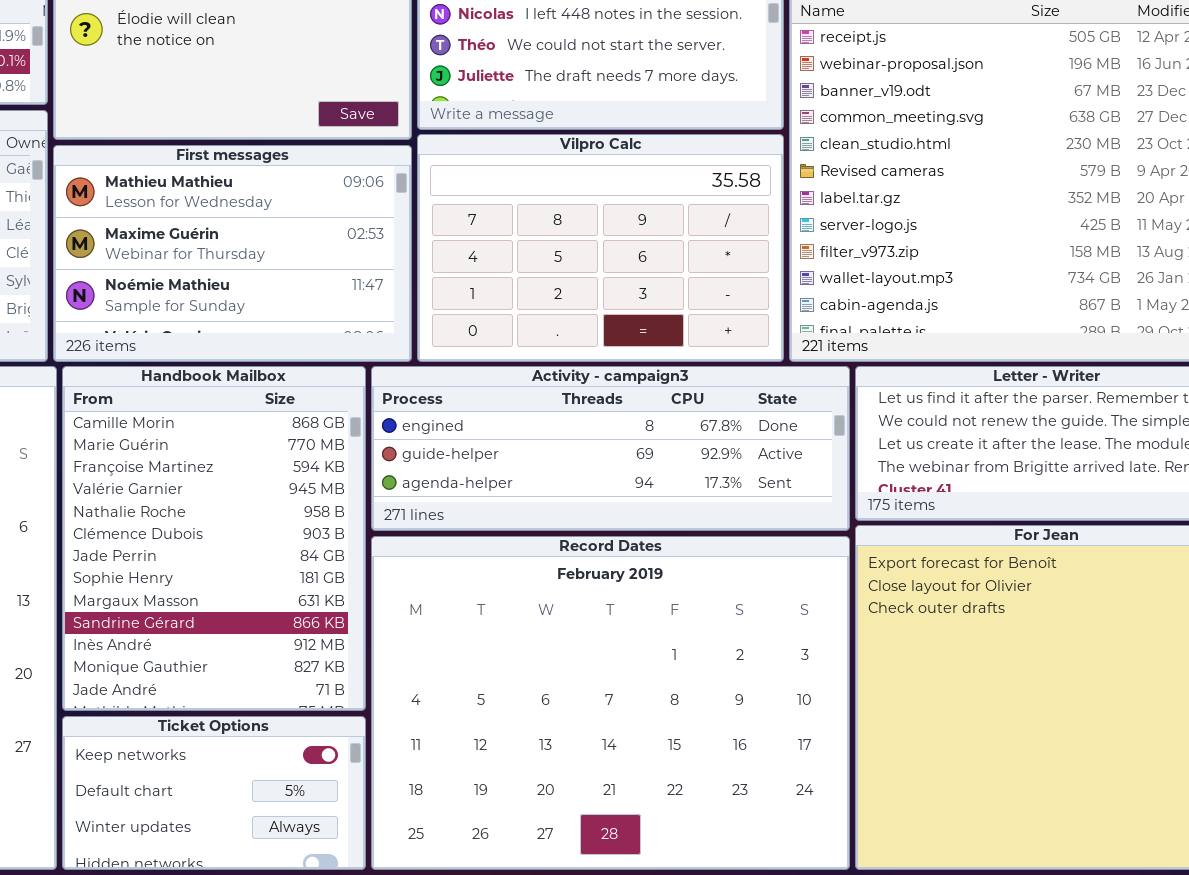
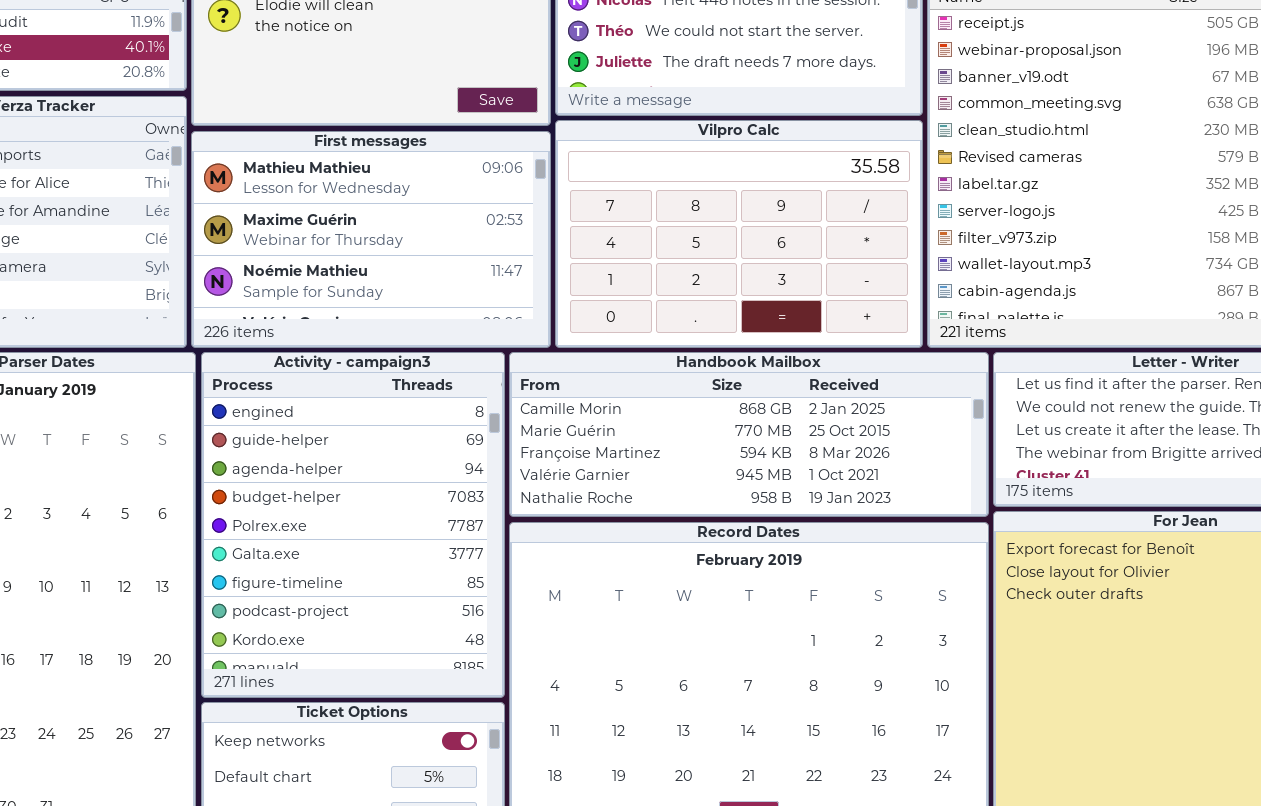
Handbook Mailbox: [62,366,366,711] -> [509,352,989,517], moved, resized
Activity - campaign3: [371,366,850,531] -> [201,352,505,698], moved, resized

